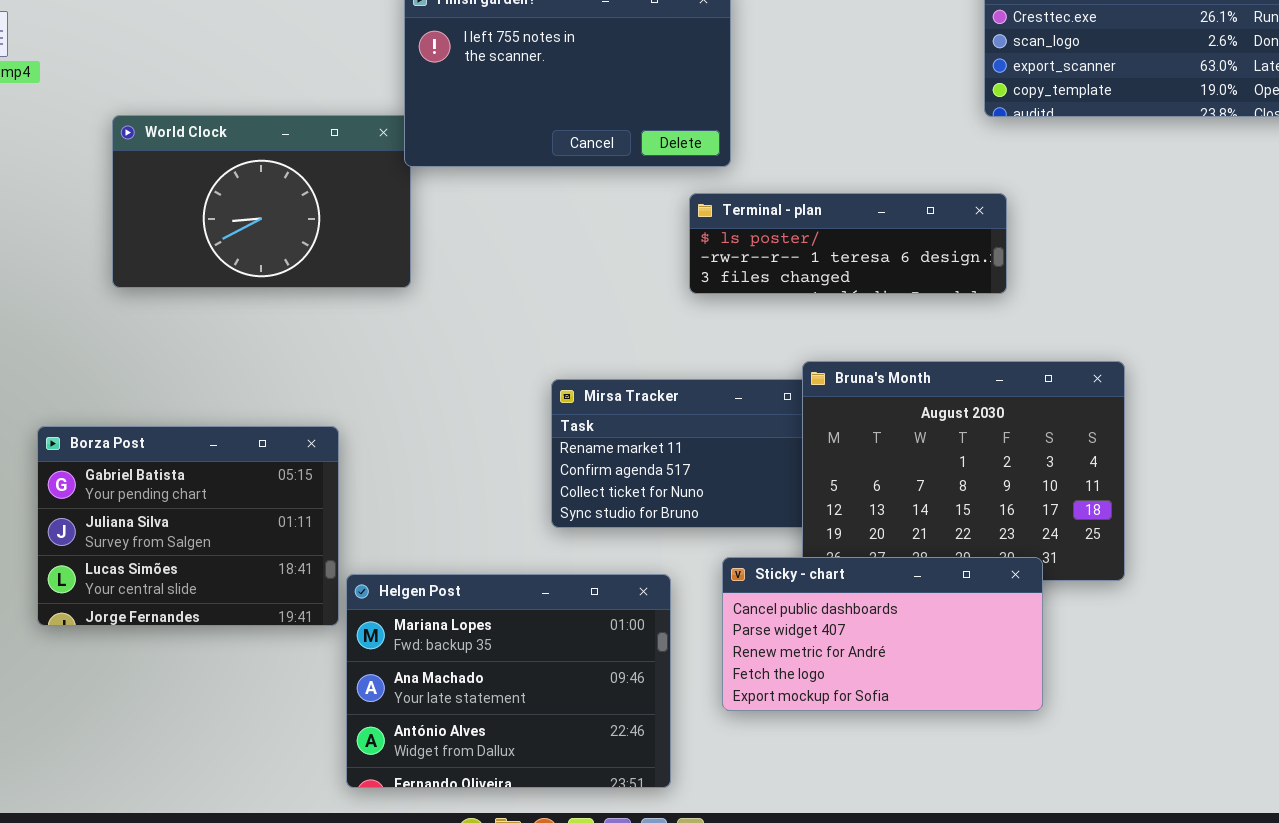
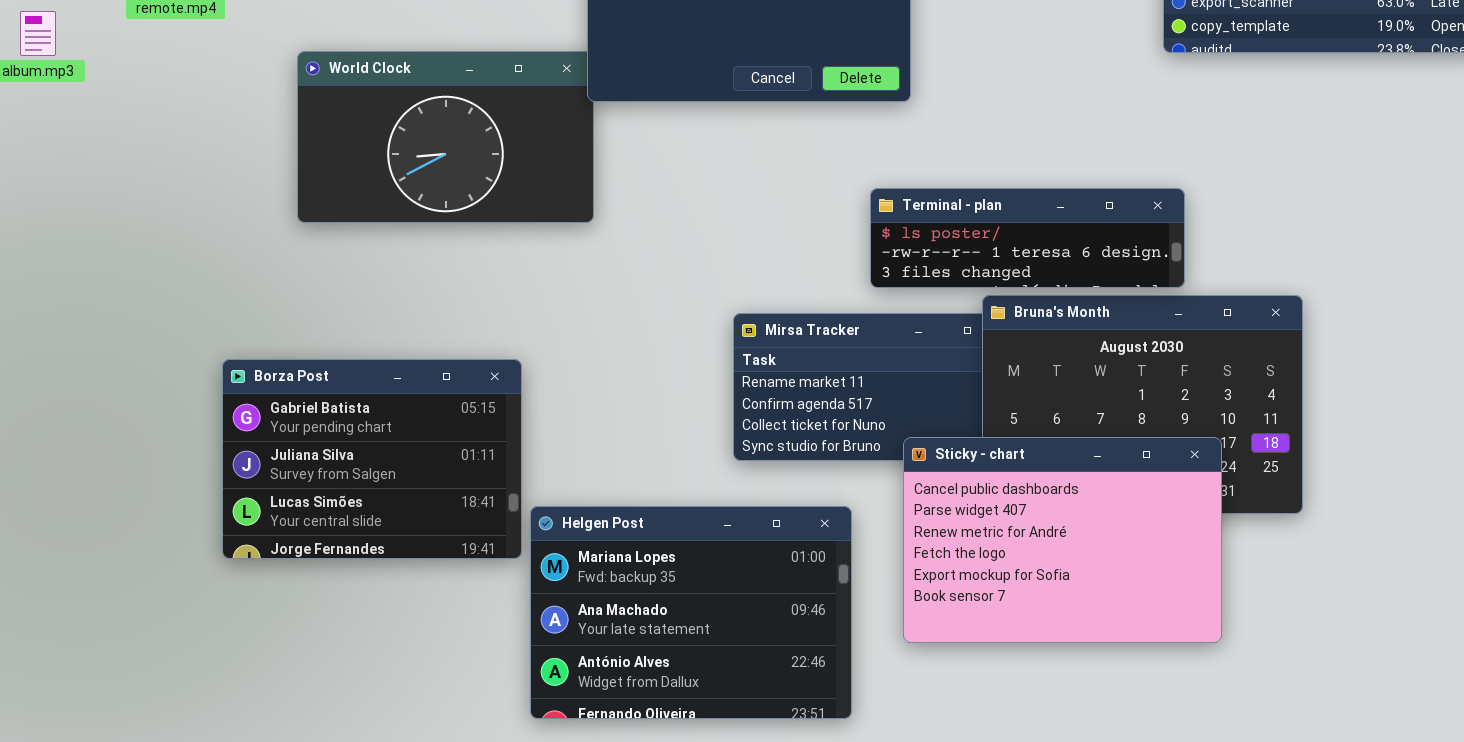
Terminal - plan: [689,193,1007,294] -> [870,188,1185,288], moved
Sticky - chart: [722,557,1043,711] -> [903,437,1222,643], resized

